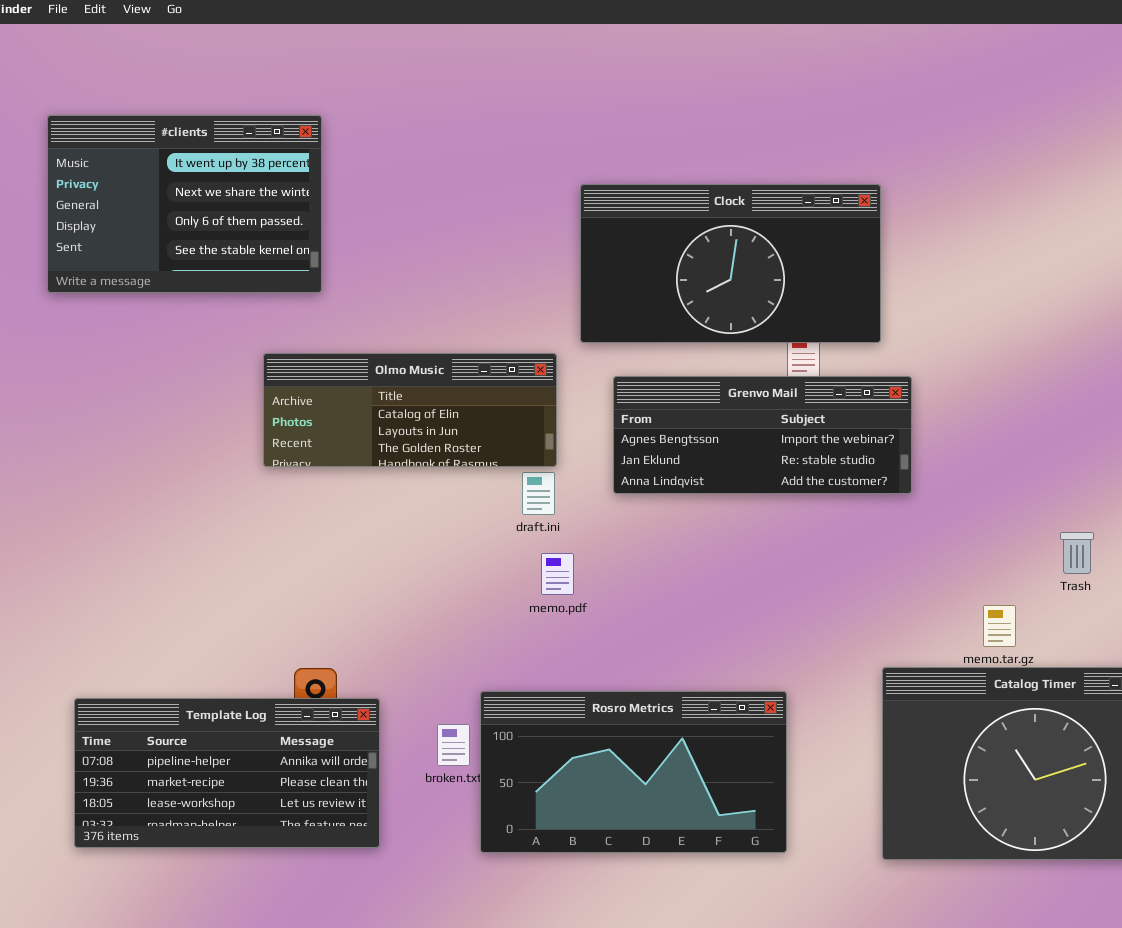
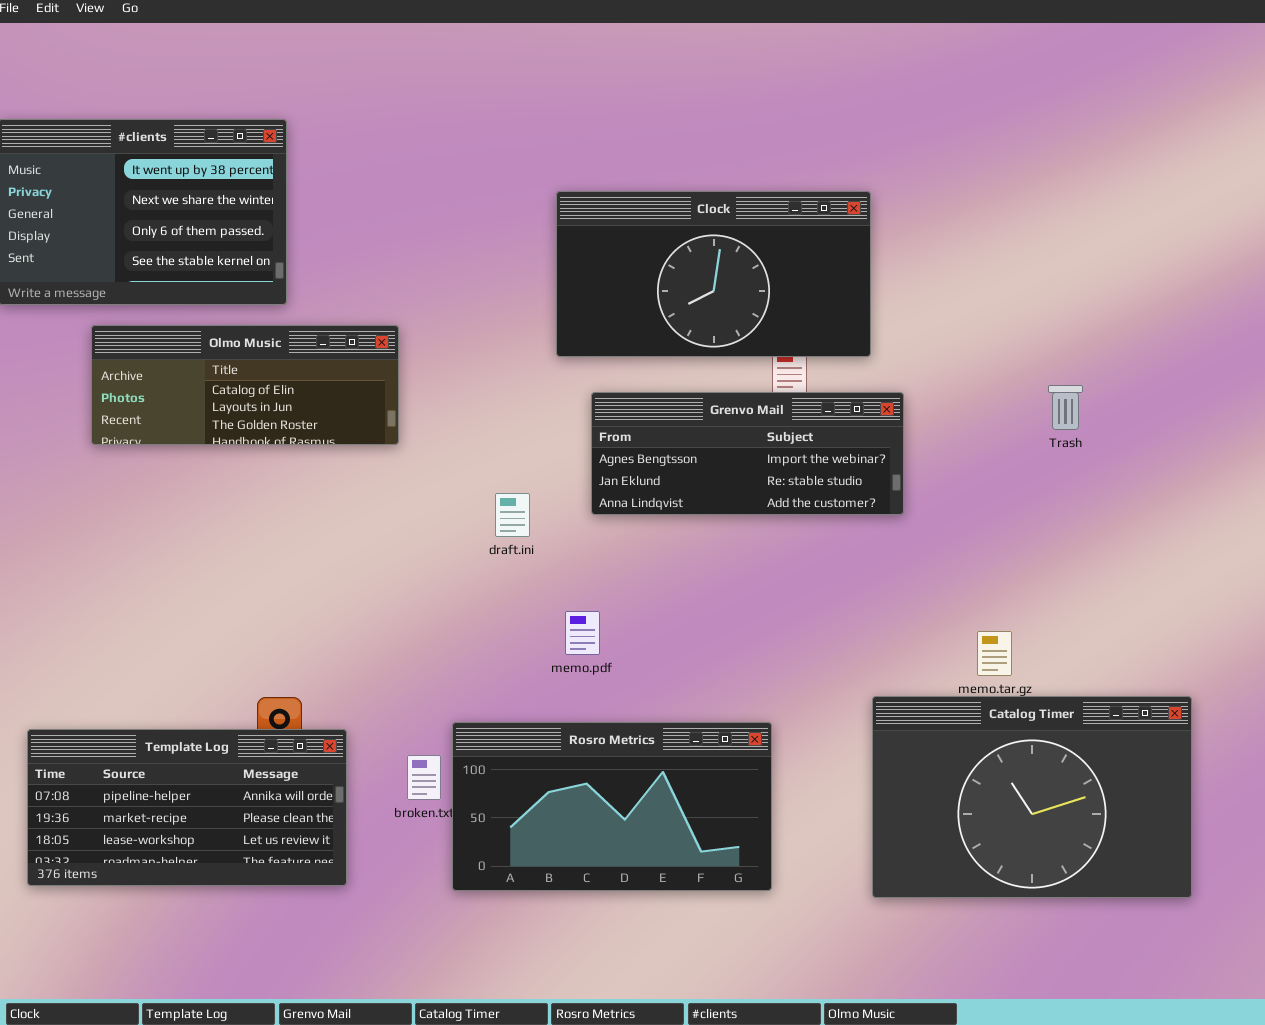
Olmo Music: [263,353,557,467] -> [91,325,399,445], moved
Trash: [1060,532,1094,574] -> [1048,385,1083,430], moved
memo.pdf: [541,553,574,595] -> [565,611,600,655], moved

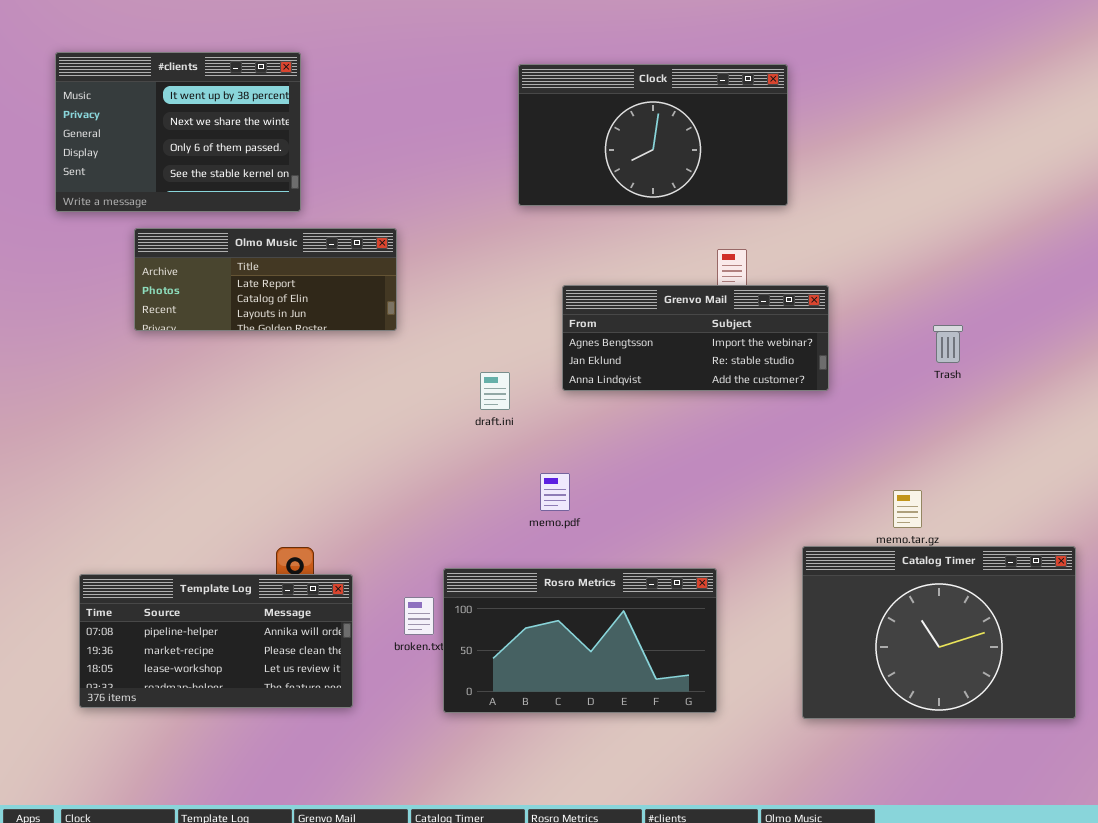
Clock: [556,191,871,357] -> [518,64,788,206], moved
Olmo Music: [91,325,399,445] -> [134,228,397,331], scrolled up 1 row
Trash: [1048,385,1083,430] -> [933,325,963,363], moved

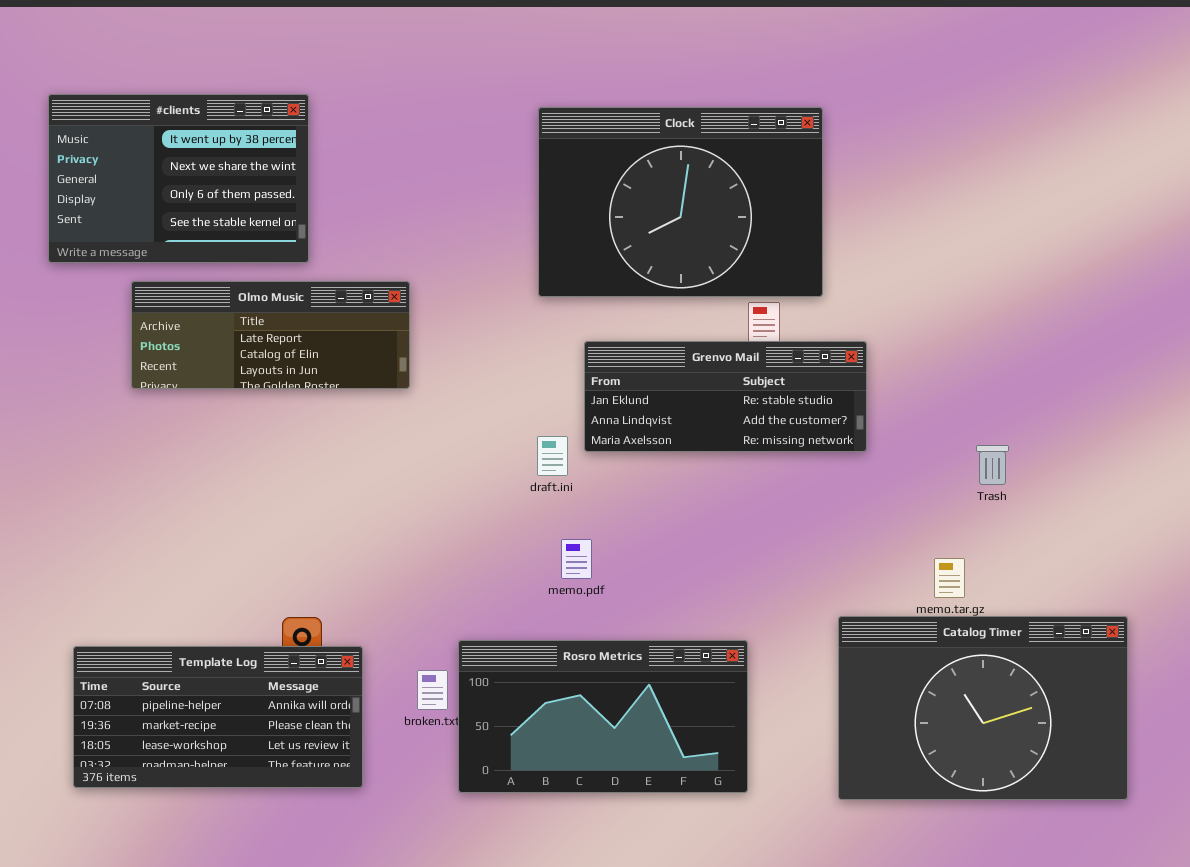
Clock: [518,64,788,206] -> [538,107,823,297], resized
Grenvo Mail: [562,285,829,391] -> [584,341,867,452], scrolled down 1 row
Trash: [933,325,963,363] -> [976,445,1009,485], moved
draft.ini: [480,372,510,410] -> [537,436,568,476], moved

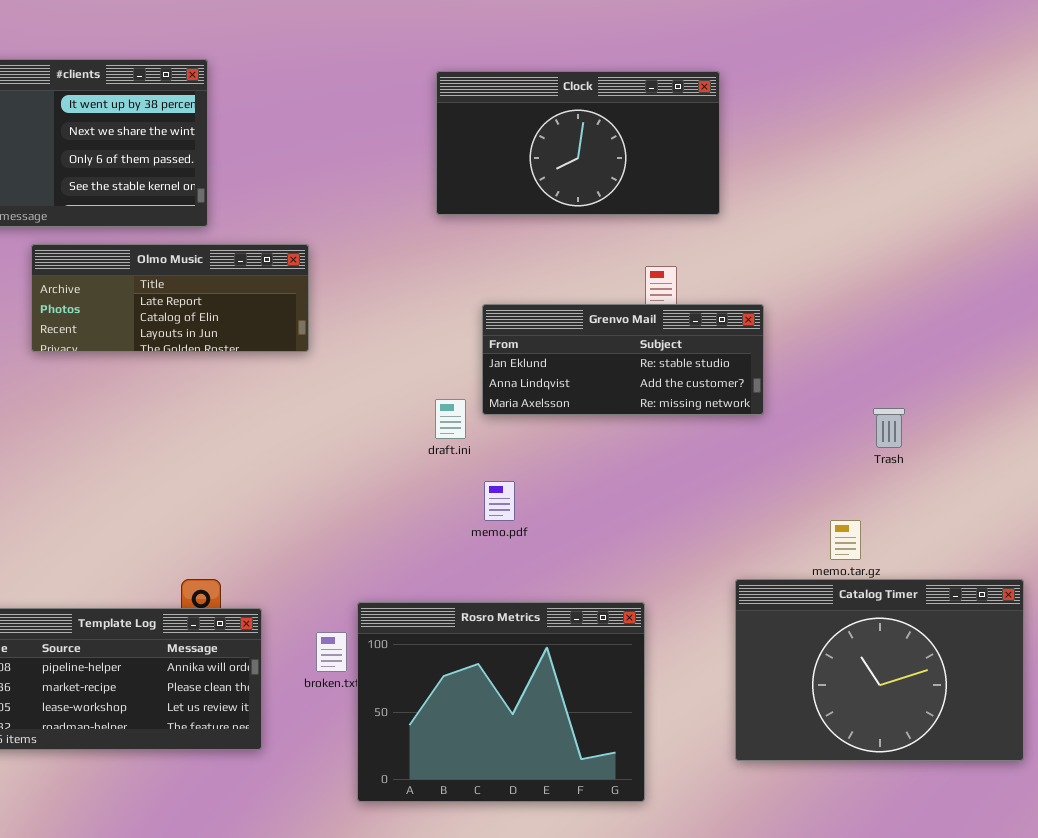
Clock: [538,107,823,297] -> [436,71,720,215], resized
memo.pdf: [561,539,592,579] -> [484,481,515,521], moved
Rosro Metrics: [458,640,748,793] -> [357,602,645,802], resized

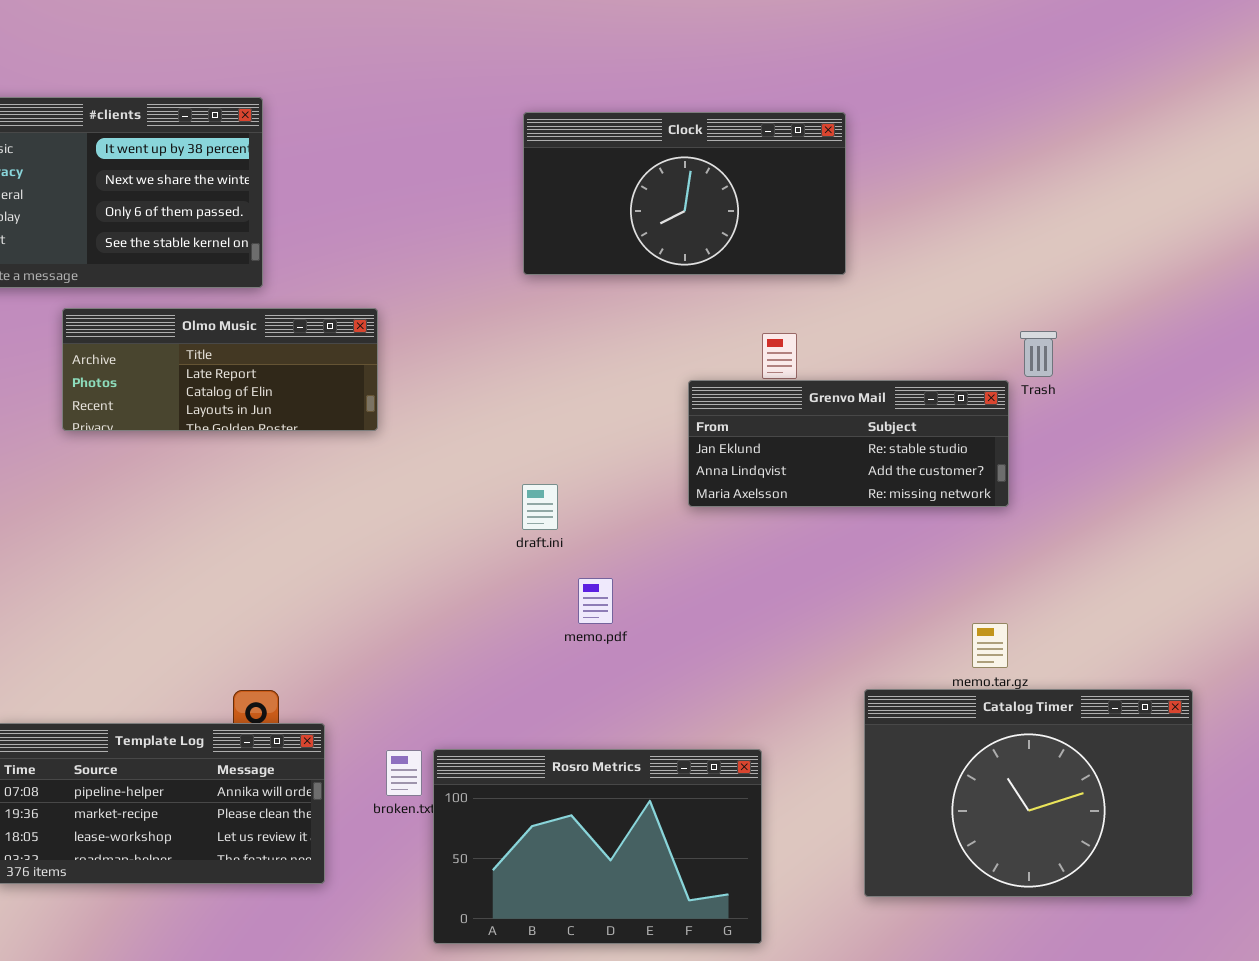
Grenvo Mail: [482,304,764,415] -> [688,380,1009,507], moved
Trash: [873,408,905,448] -> [1020,331,1057,377], moved
Rosro Metrics: [357,602,645,802] -> [433,749,762,944], resized

